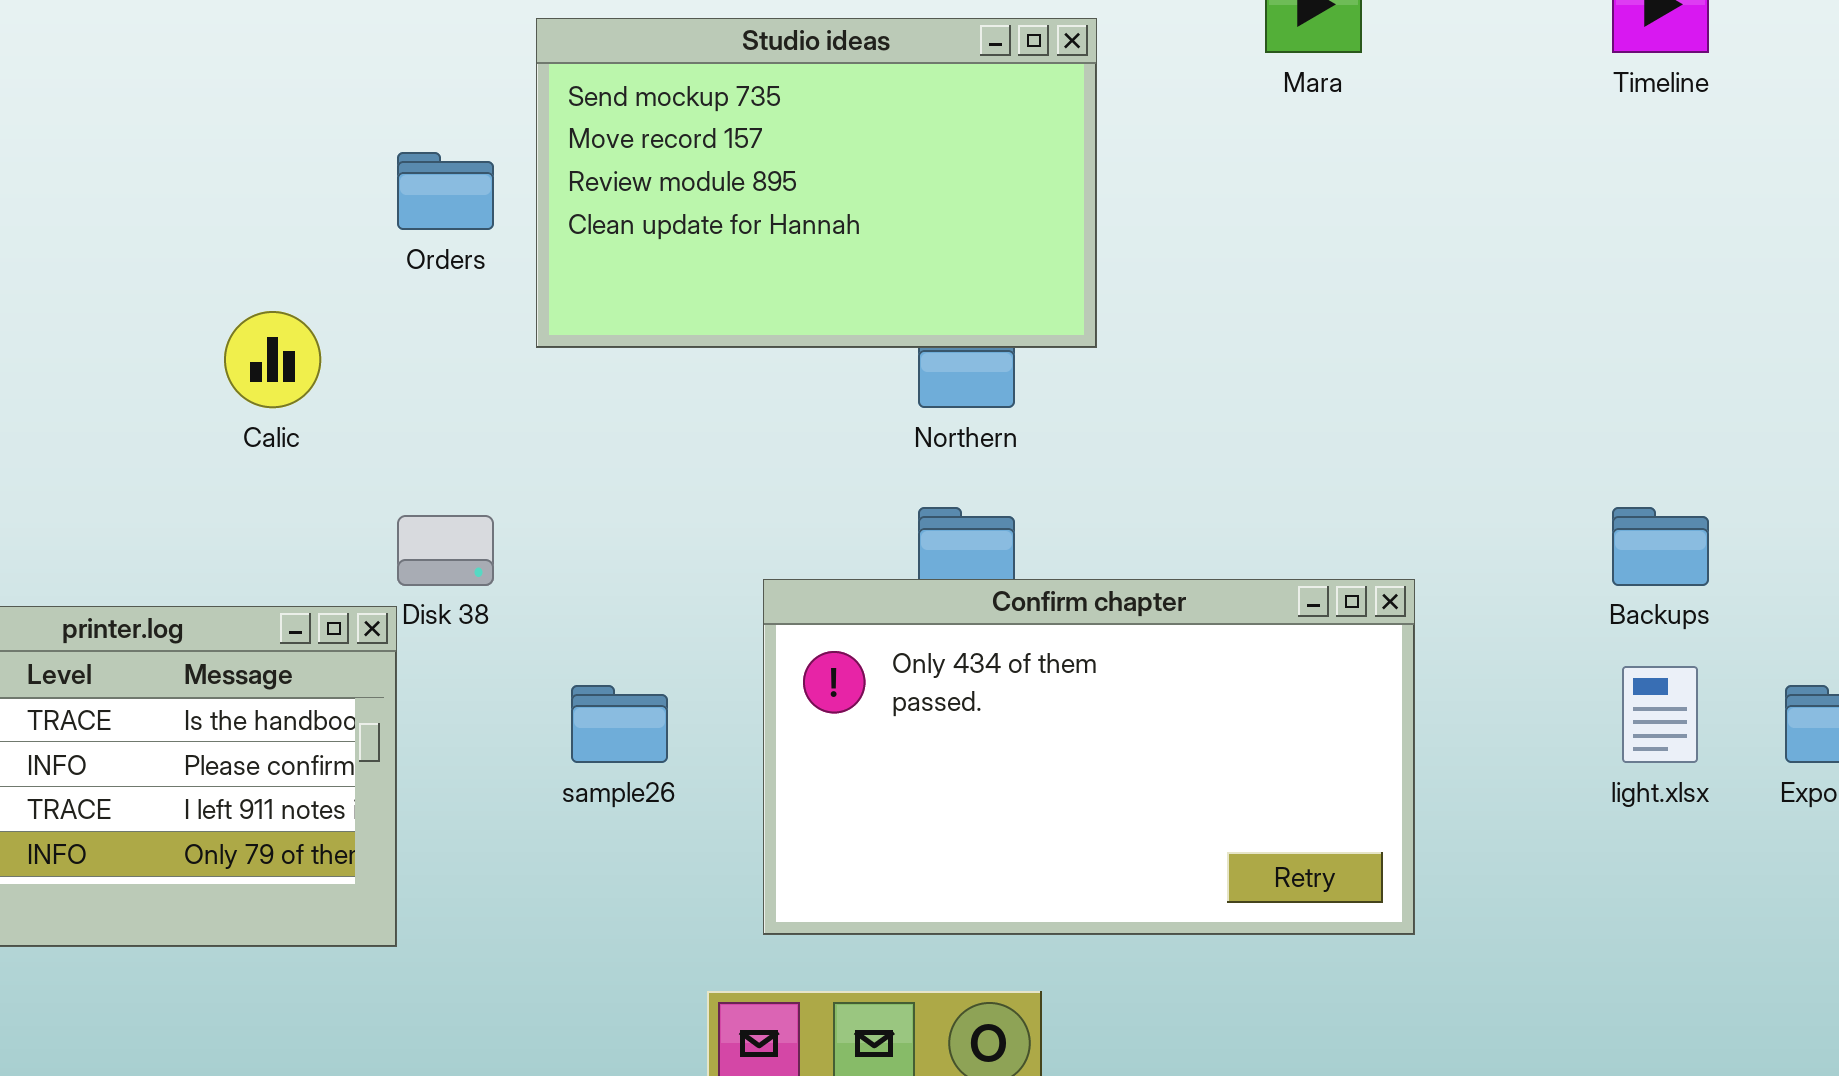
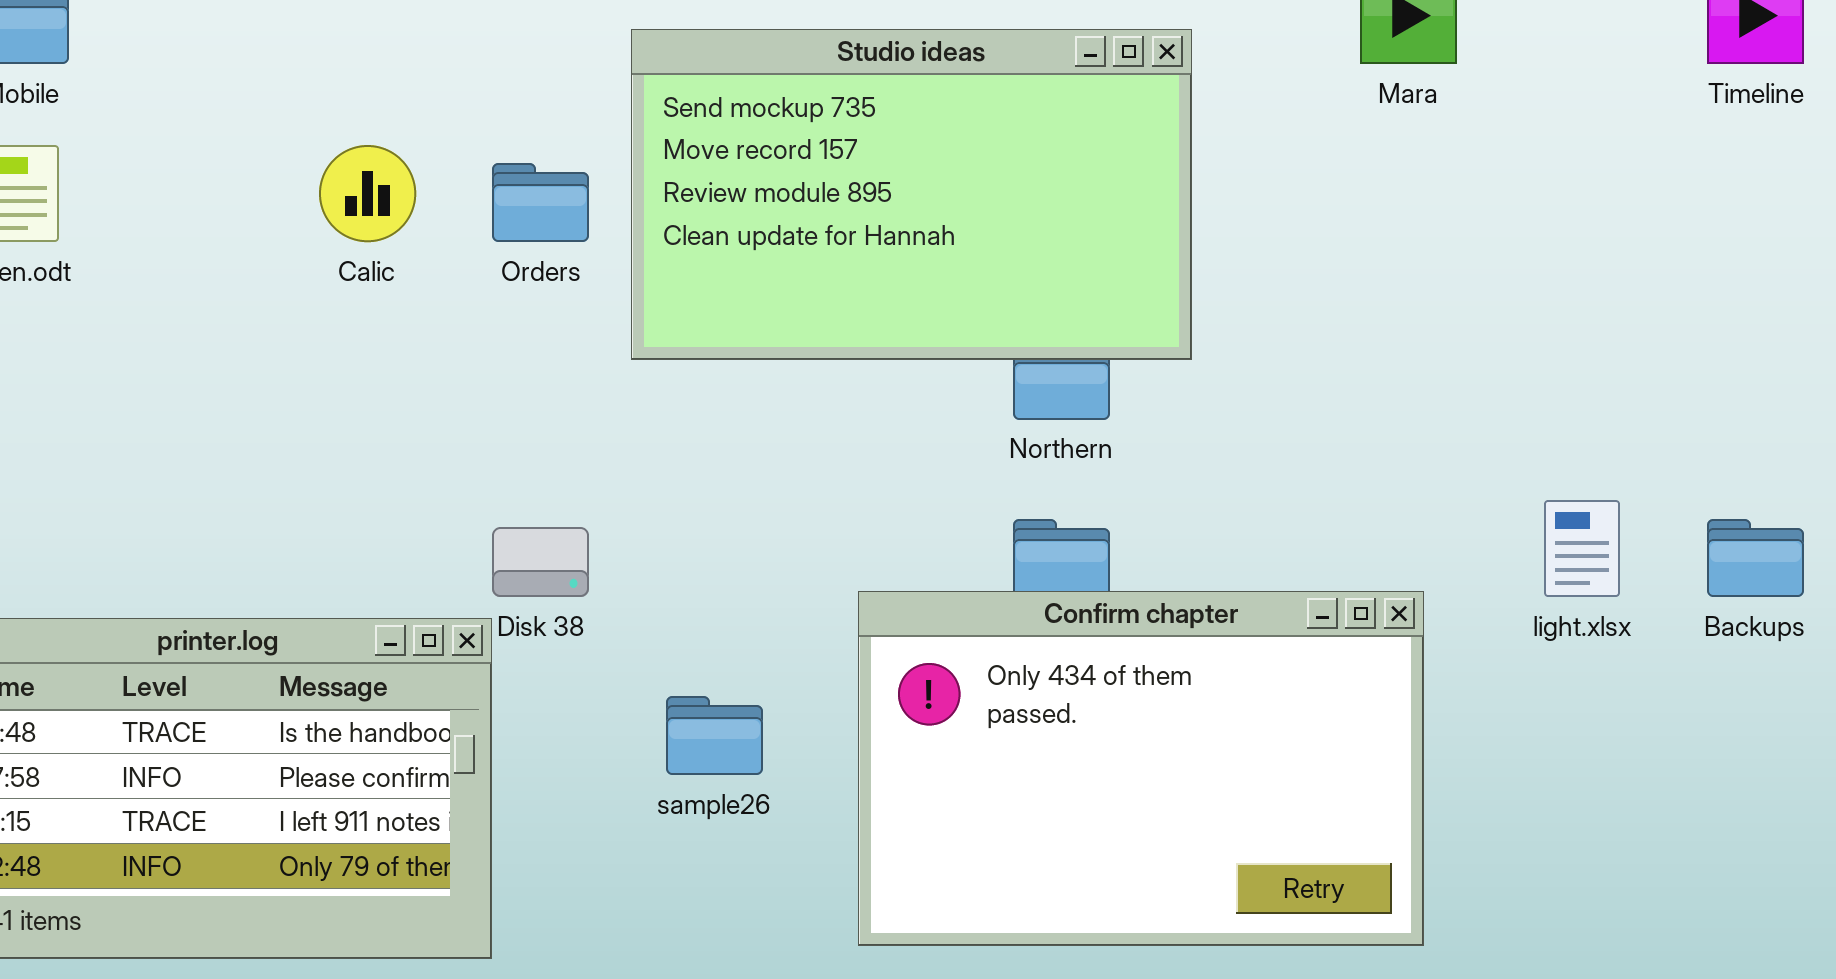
Calic: [224,311,321,408] -> [319,145,416,242], moved
Confirm chapter: [763,579,1415,935] -> [858,591,1424,946], resized
light.xlsx: [1622,666,1698,763] -> [1544,500,1620,597], moved

